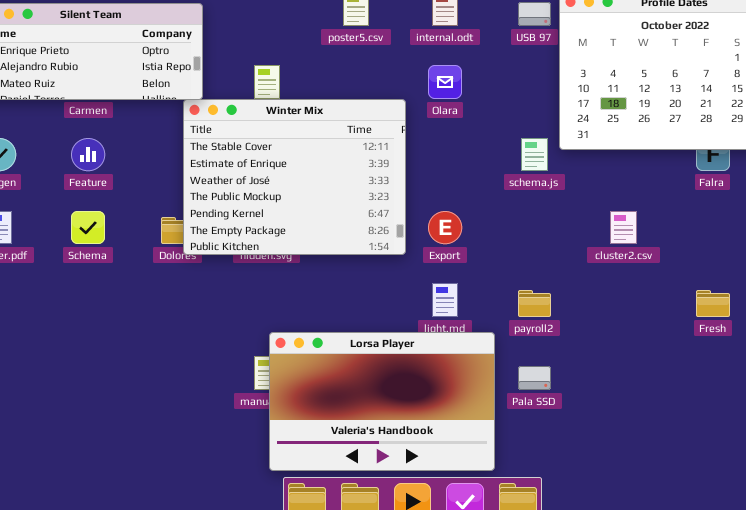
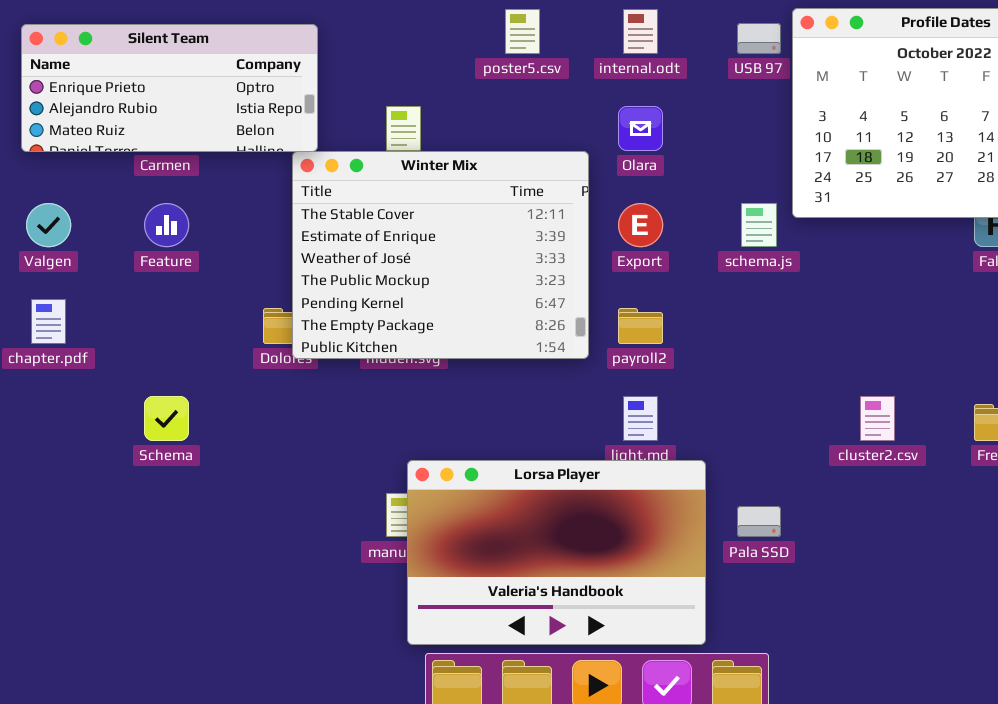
Schema: [71,211,105,244] -> [144,396,189,441], moved
Export: [428,211,462,244] -> [618,203,663,247], moved
cluster2.csv: [610,211,637,244] -> [860,396,895,441], moved
payroll2: [518,290,551,317] -> [618,308,663,344], moved

